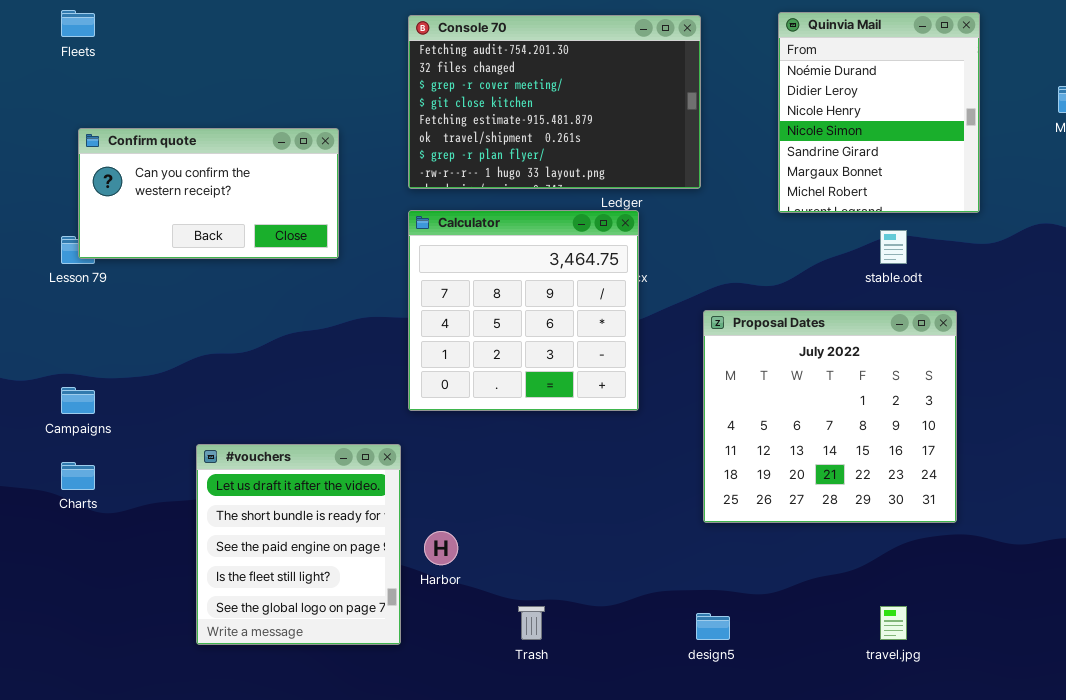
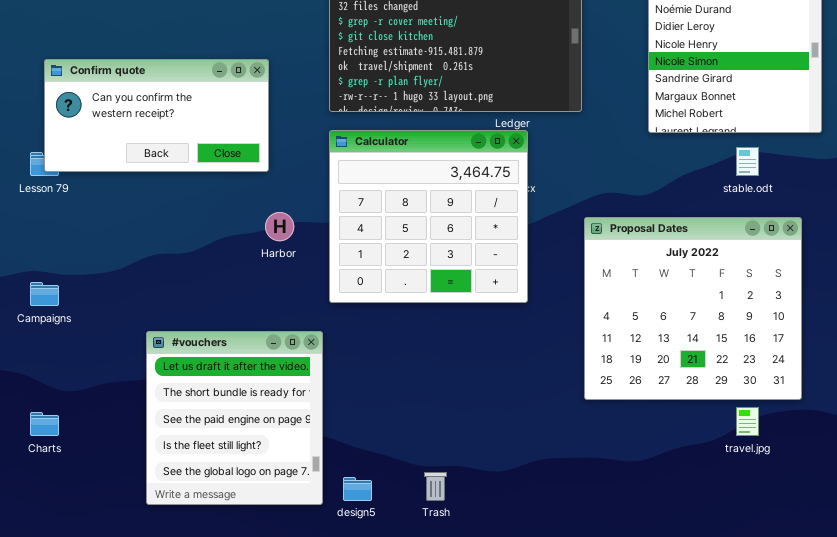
Charts: [61,462,95,490] -> [30,412,59,436], moved
Harbor: [424,531,458,565] -> [265,212,294,241], moved
travel.jpg: [880,606,907,640] -> [736,407,759,436], moved
design5: [696,613,730,640] -> [343,477,372,501], moved

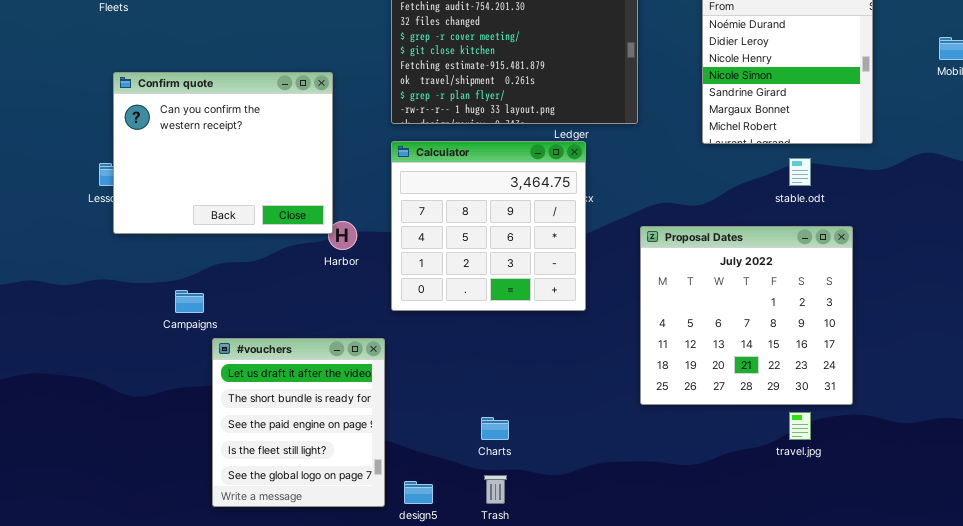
Confirm quote: [44,59,269,172] -> [113,72,333,234], resized
Campaigns: [30,282,59,306] -> [175,290,204,313], moved
Charts: [30,412,59,436] -> [481,417,509,440], moved

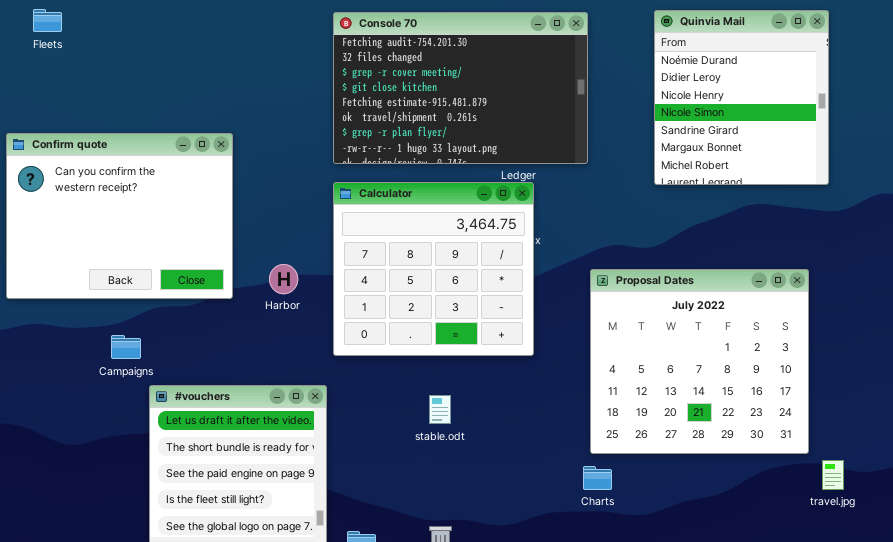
Confirm quote: [113,72,333,234] -> [6,133,233,299], moved
stable.odt: [789,158,811,186] -> [429,395,451,424], moved
travel.jpg: [789,412,811,440] -> [822,460,844,490], moved
Charts: [481,417,509,440] -> [583,466,612,490], moved

